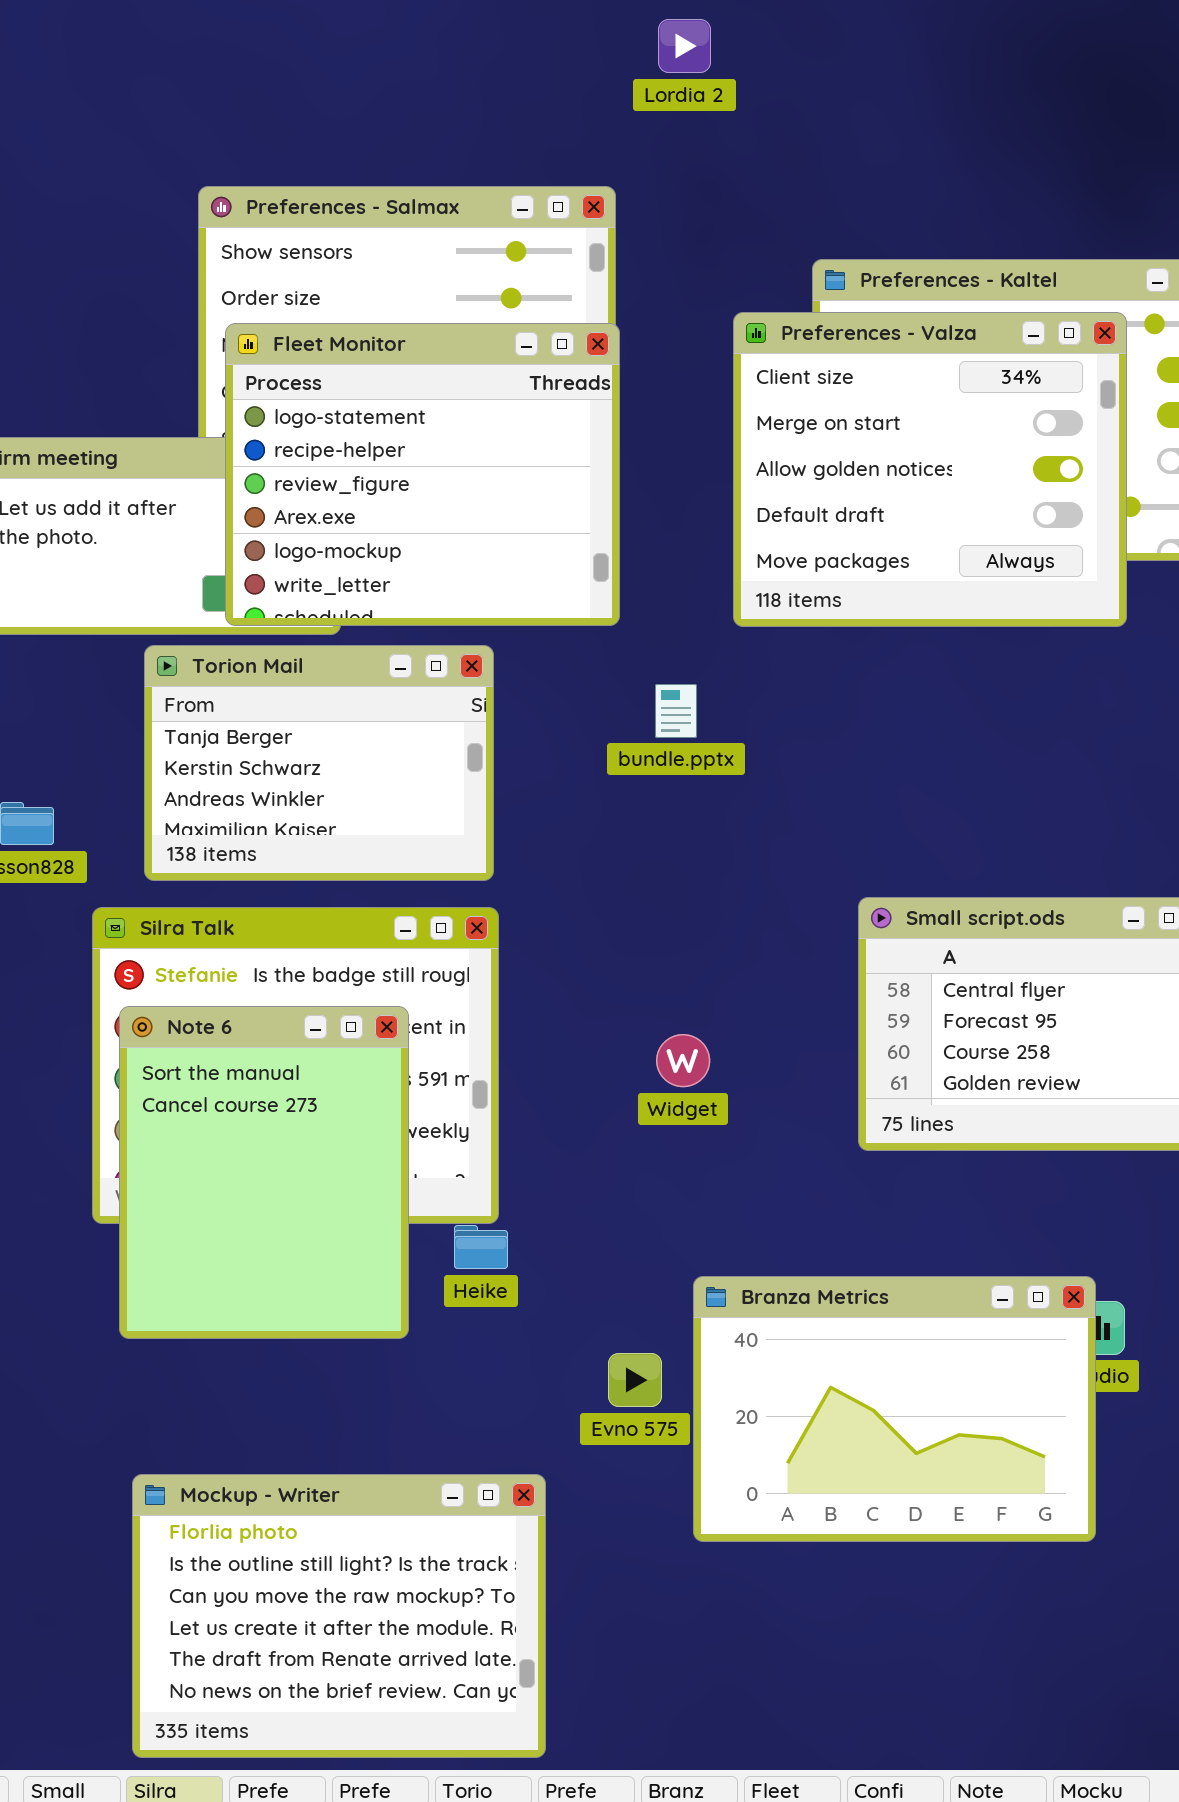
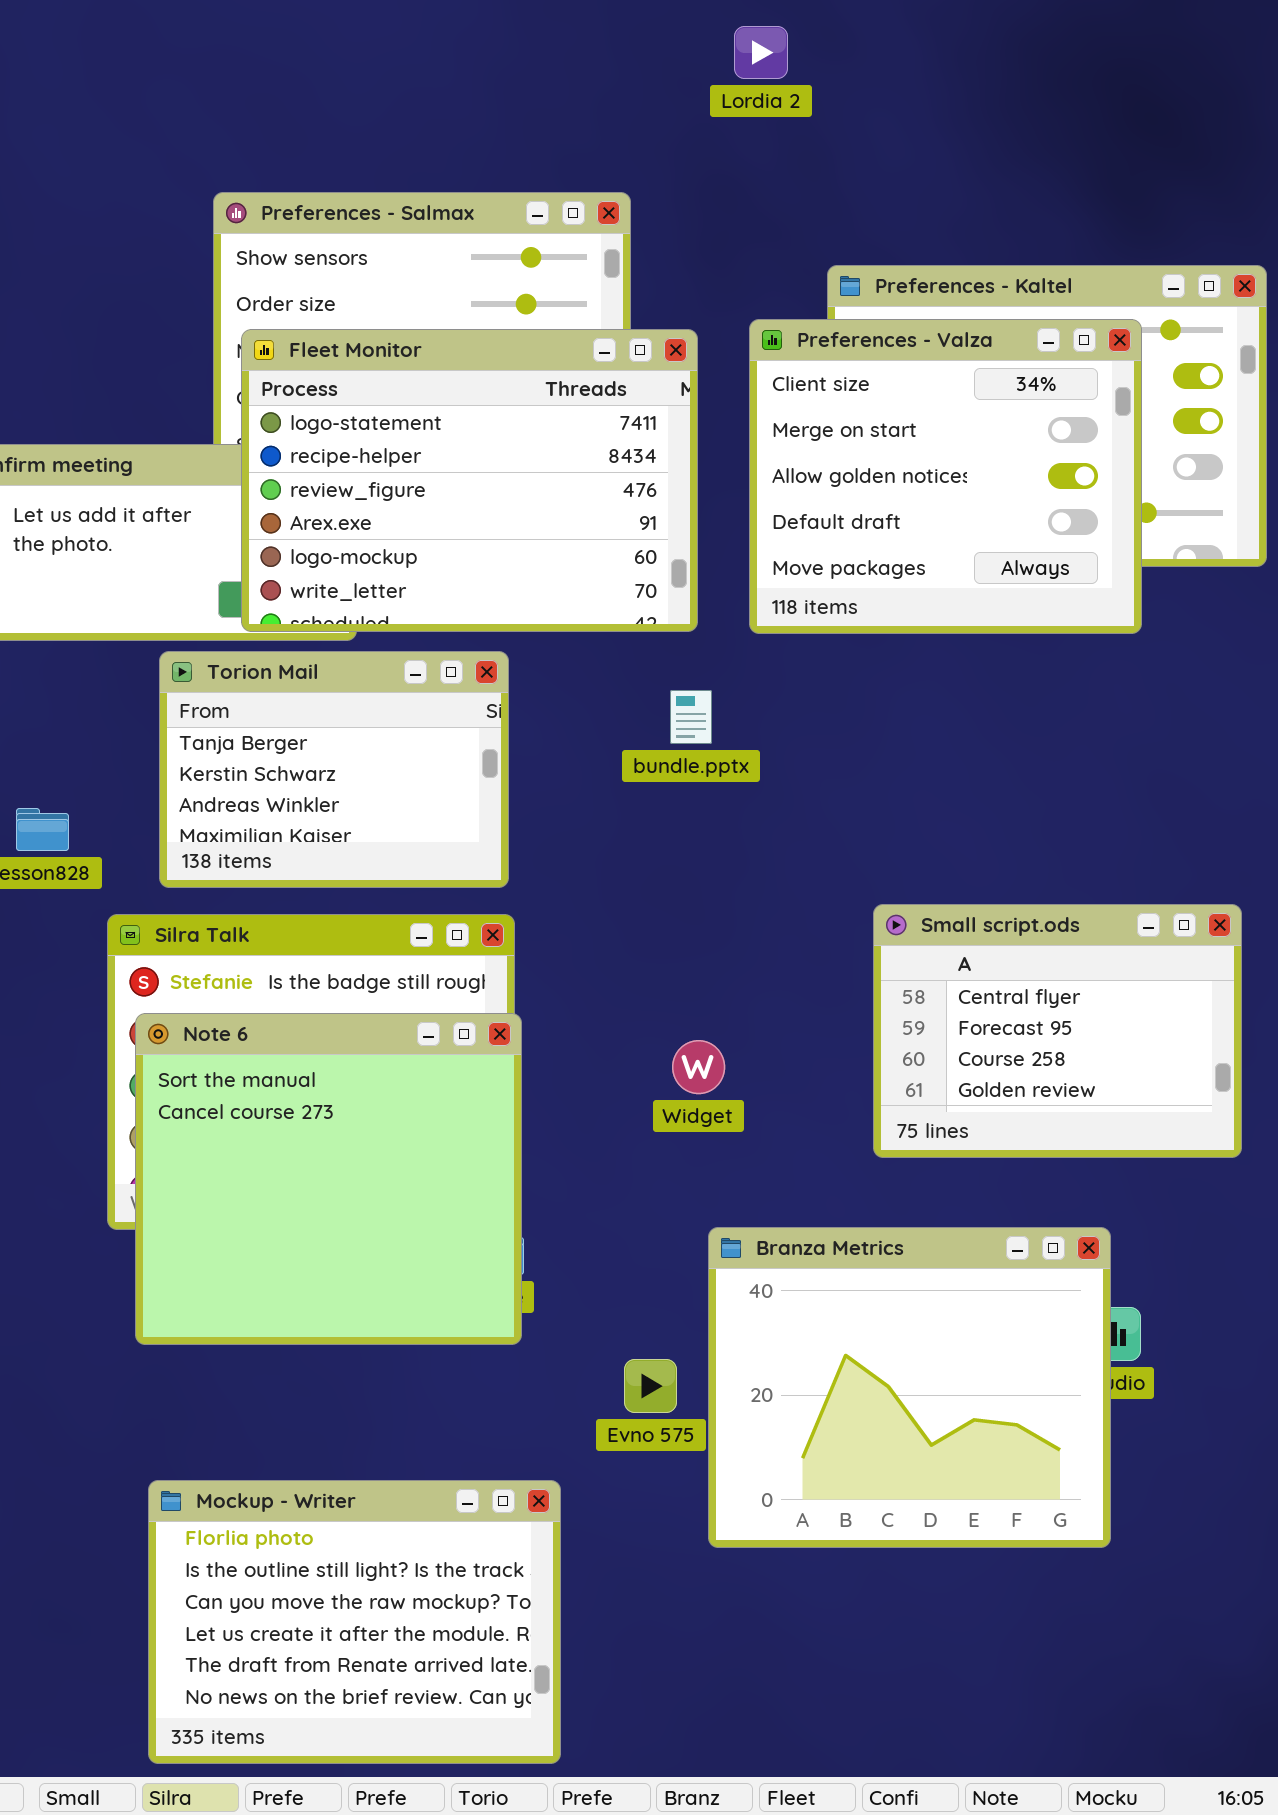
Lordia 2: [658,19,711,73] -> [734,26,788,79], moved
Fleet Monitor: [225,323,620,626] -> [241,329,698,632], resized
Note 6: [119,1006,409,1339] -> [135,1013,522,1345], resized
Branza Metrics: [693,1276,1096,1542] -> [708,1227,1111,1548], resized

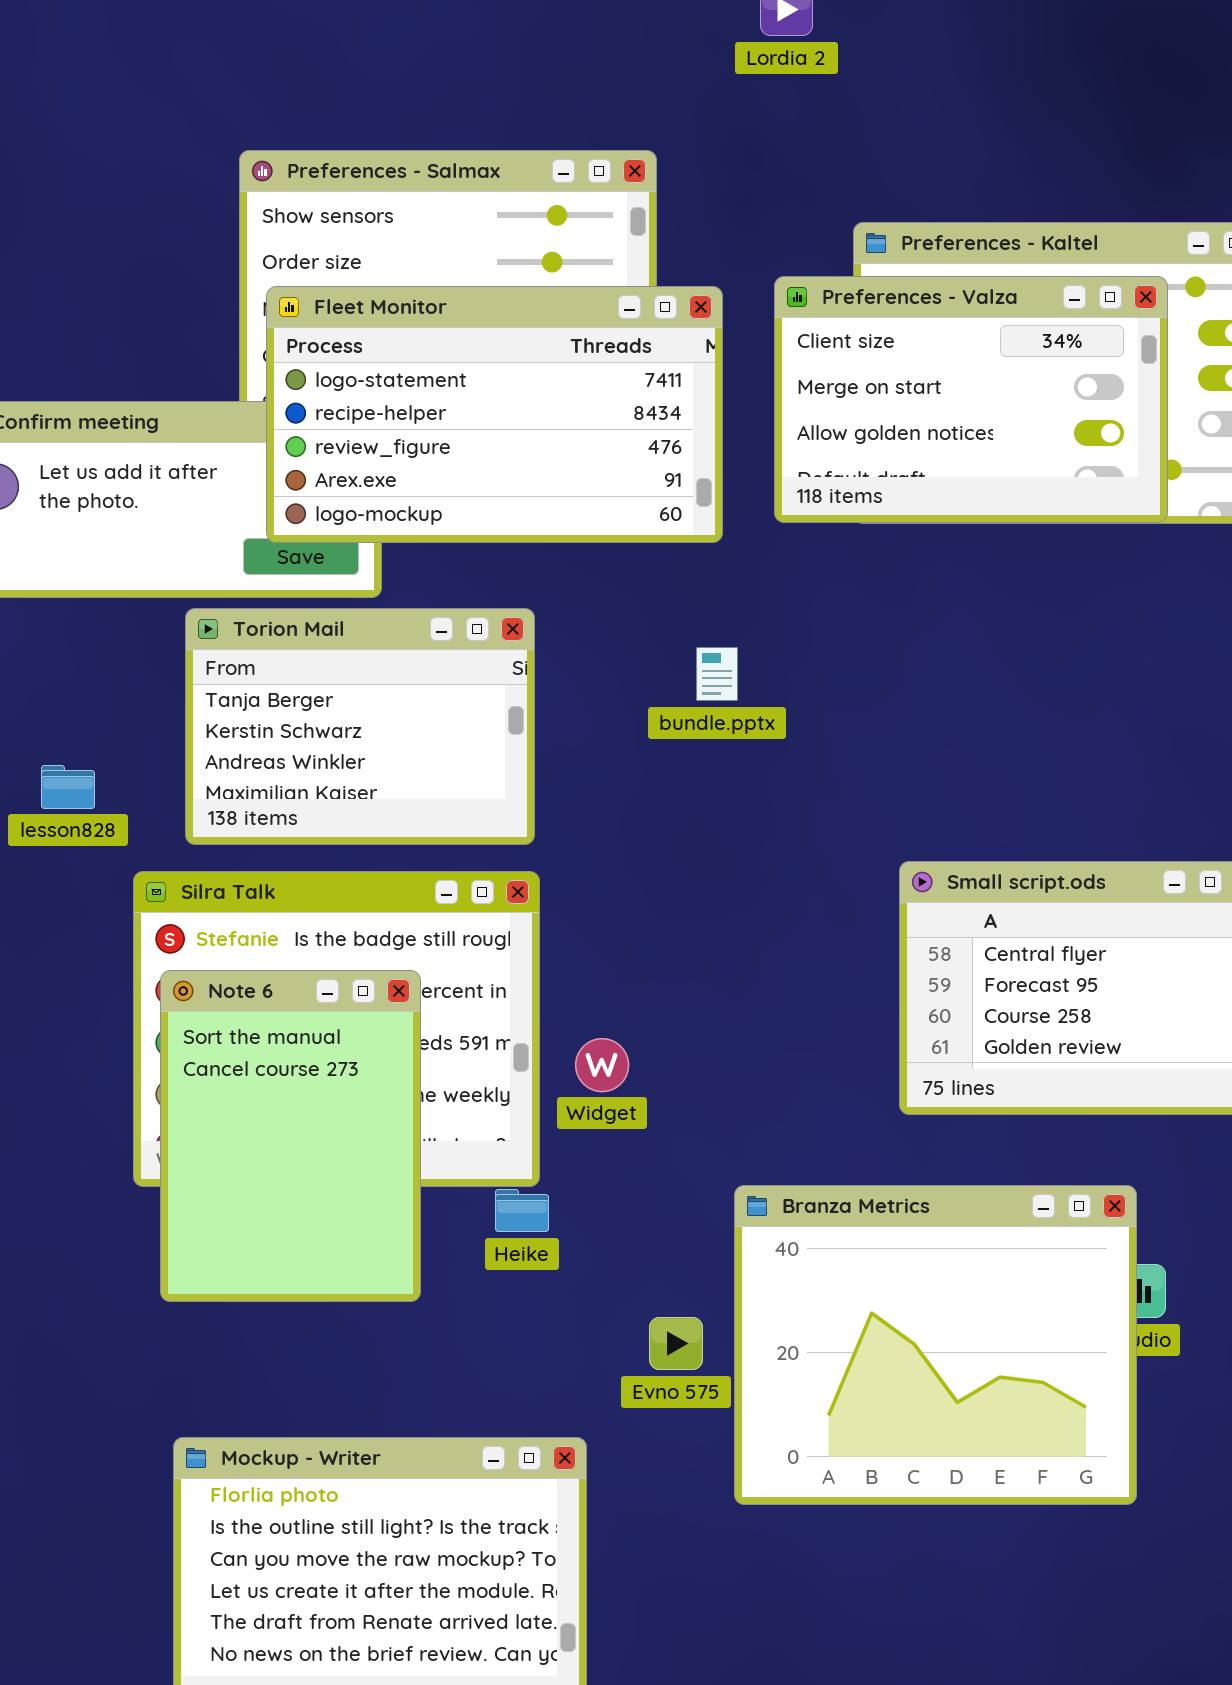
Preferences - Valza: [749,319,1142,634] -> [774,276,1168,523], resized
Fleet Monitor: [241,329,698,632] -> [266,286,723,543], resized
Note 6: [135,1013,522,1345] -> [160,970,421,1302], resized
Widget: [672,1040,725,1094] -> [575,1038,629,1092], moved

